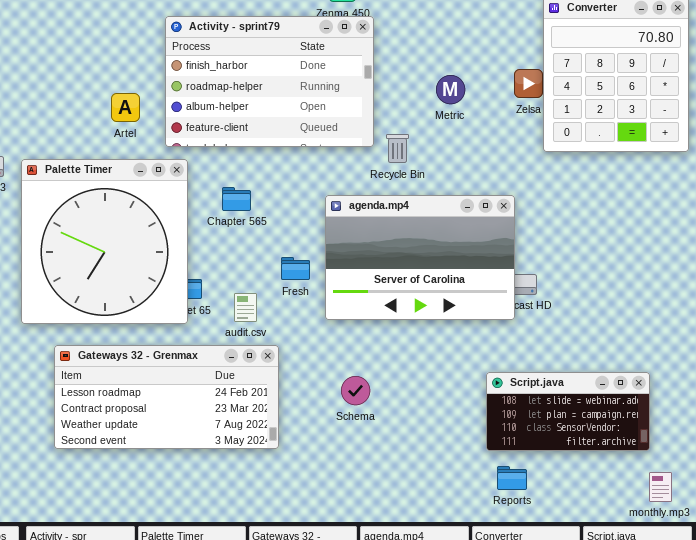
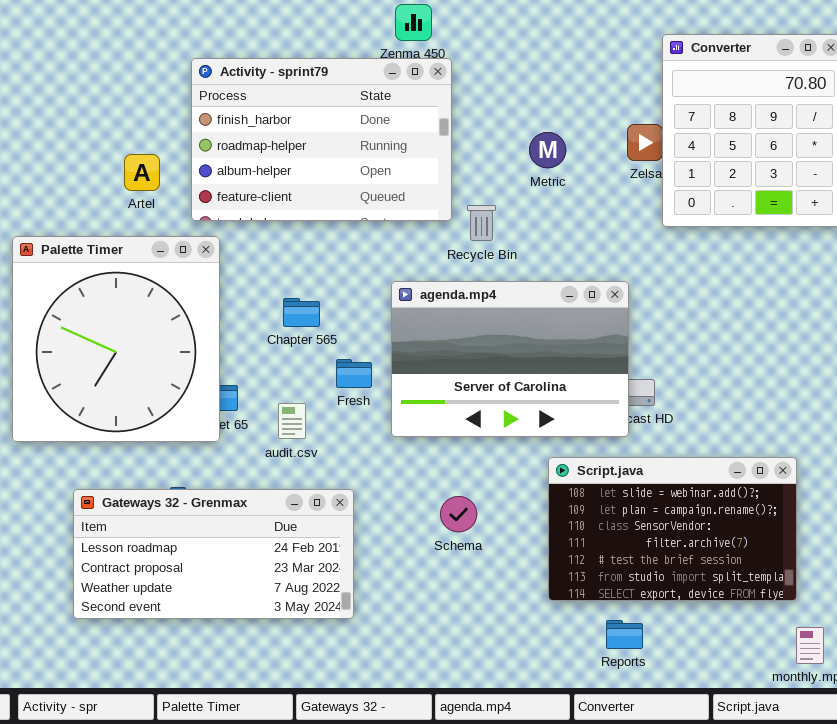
Chapter 565: [222,187,251,211] -> [283,298,320,327], moved
Gateways 32 - Grenmax: [54,345,279,449] -> [73,489,354,619], moved
Script.java: [486,372,650,451] -> [548,457,797,601], resized
Schema: [341,376,370,405] -> [440,496,477,532], moved

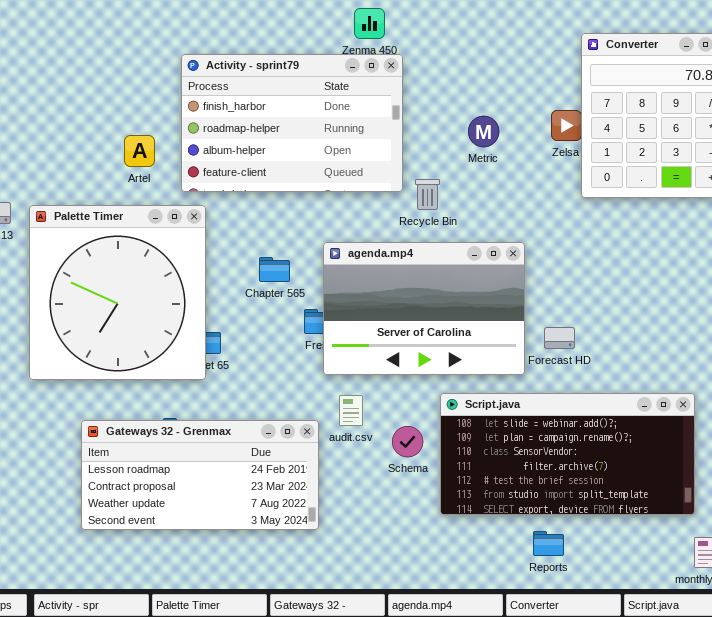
agenda.mp4: [391,281,629,437] -> [323,242,525,375], moved
audit.csv: [278,403,306,439] -> [339,395,363,426], moved
Script.java: [548,457,797,601] -> [440,393,695,515], resized

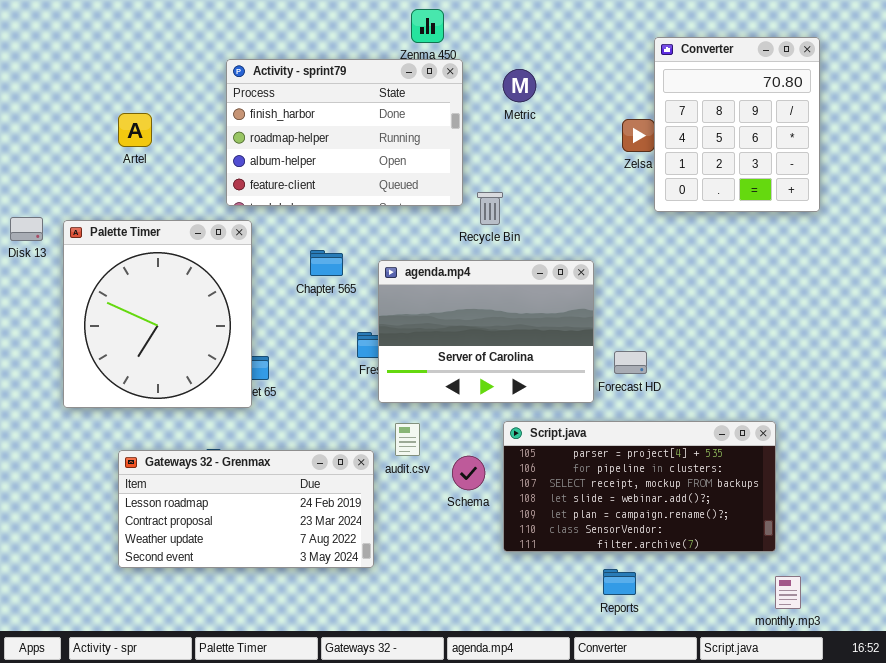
Metric: [468,116,499,147] -> [503,69,536,102], moved
Artel: [124,135,155,167] -> [118,113,152,147], moved
Chapter 565: [259,257,290,282] -> [310,250,343,276], moved
Script.java: [440,393,695,515] -> [503,421,776,552], scrolled up 3 rows

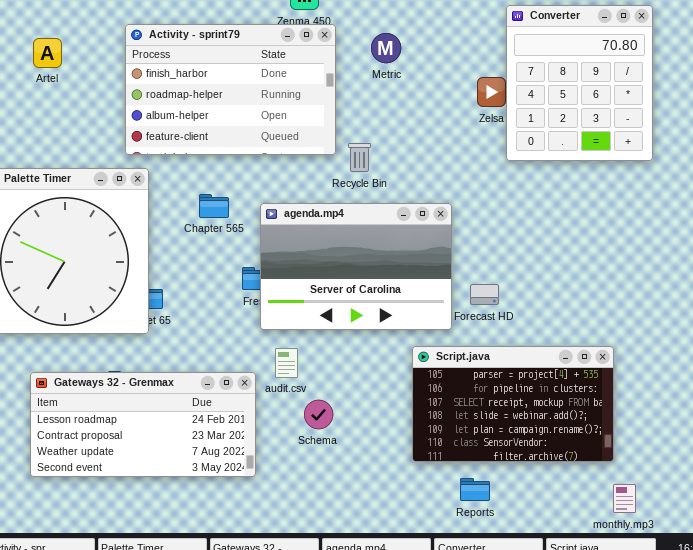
Artel: [118,113,152,147] -> [33,38,62,68], moved
Script.java: [503,421,776,552] -> [412,346,614,462], resized
Schema: [452,456,485,490] -> [304,400,333,429], moved

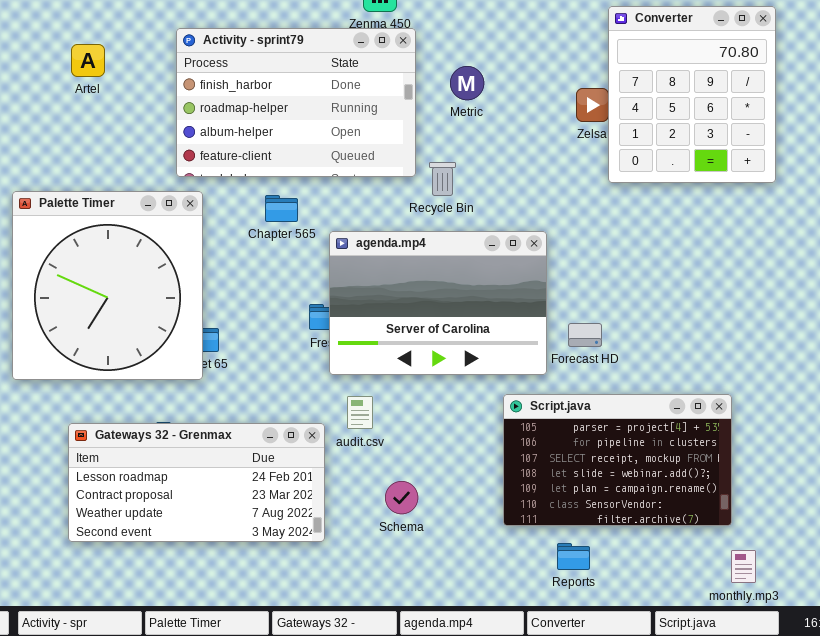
Metric: [371,33,401,63] -> [450,66,484,100], moved
Chapter 565: [199,194,229,218] -> [265,195,298,222], moved
Schema: [304,400,333,429] -> [385,481,418,514], moved

